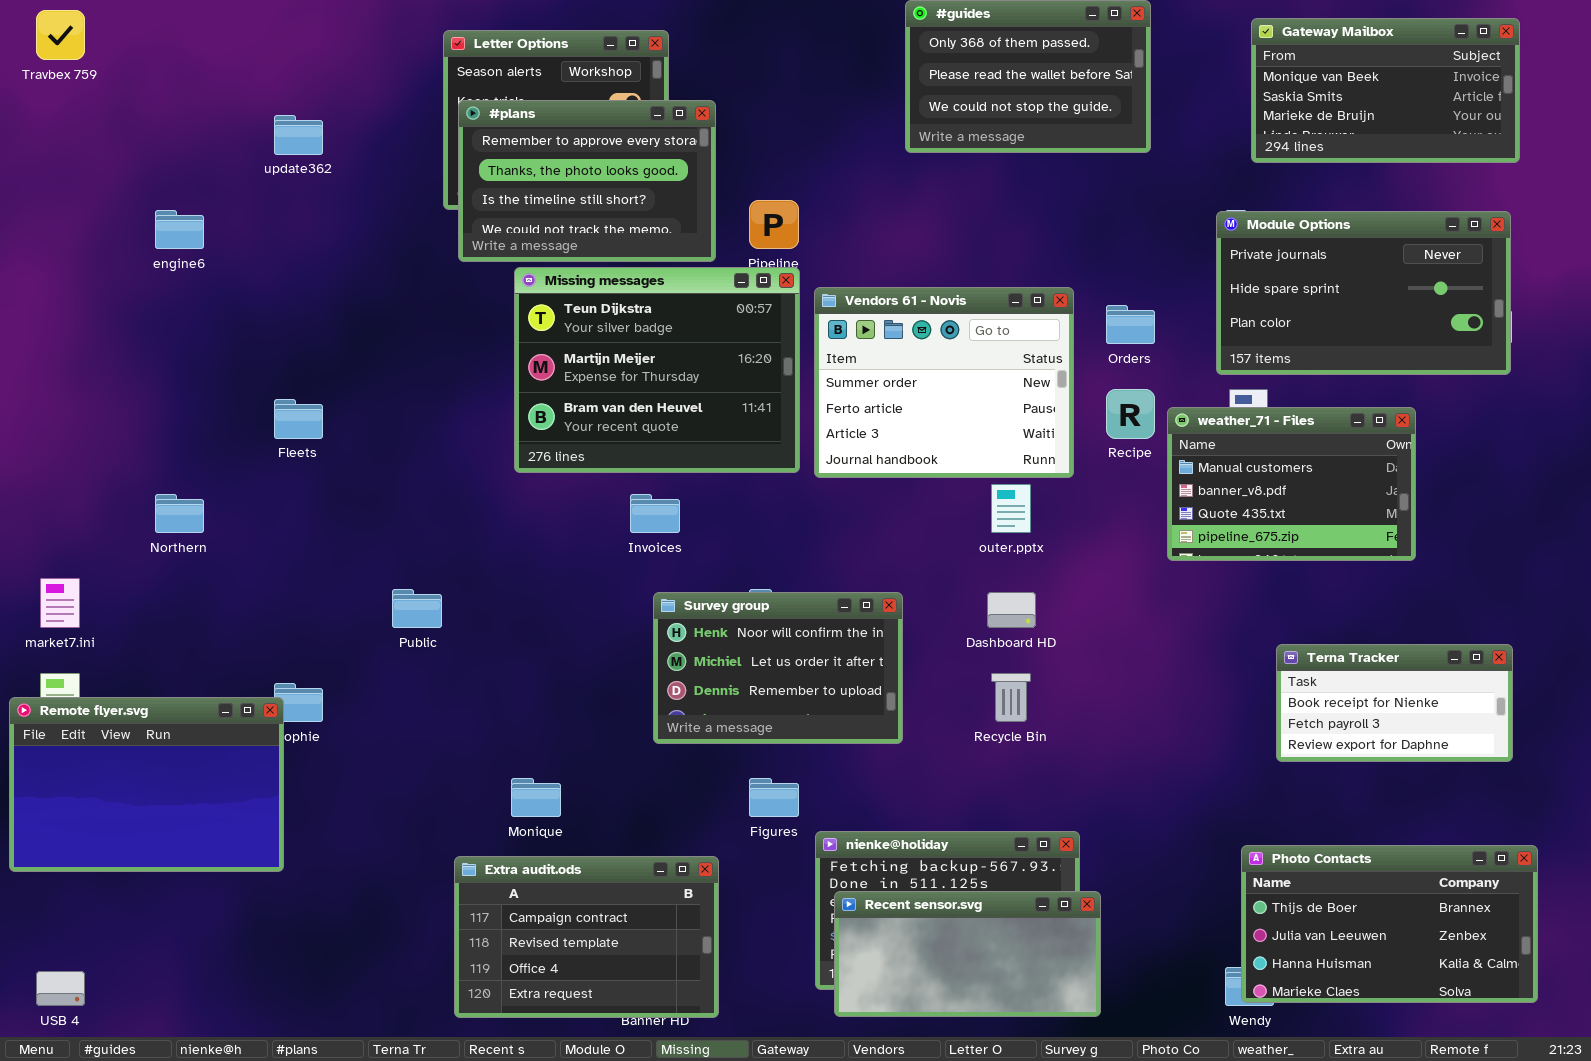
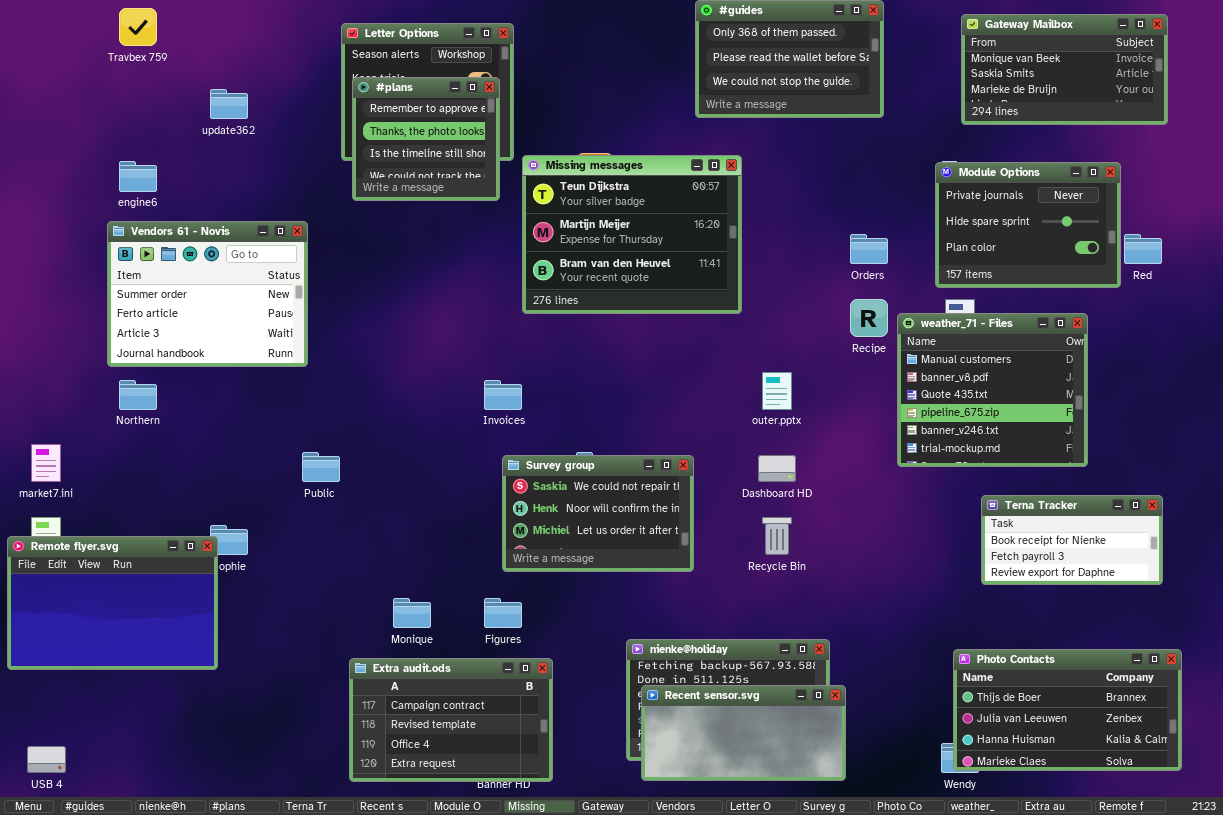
Travbex 759: [36,10,85,60] -> [119,8,157,46], moved
#plans: [458,100,716,262] -> [352,77,500,201], resized
Module Options: [1216,211,1511,375] -> [935,162,1121,288], resized
Missing messages: [514,267,800,473] -> [522,155,742,314], moved
Vendors 61 - Novis: [814,287,1074,478] -> [107,221,308,367], moved
weather_71 - Files: [1167,407,1416,561] -> [897,313,1088,467], resized
Survey group: [653,592,903,744] -> [502,455,694,572], scrolled up 1 row
Figures: [749,778,799,817] -> [484,598,522,628], moved

